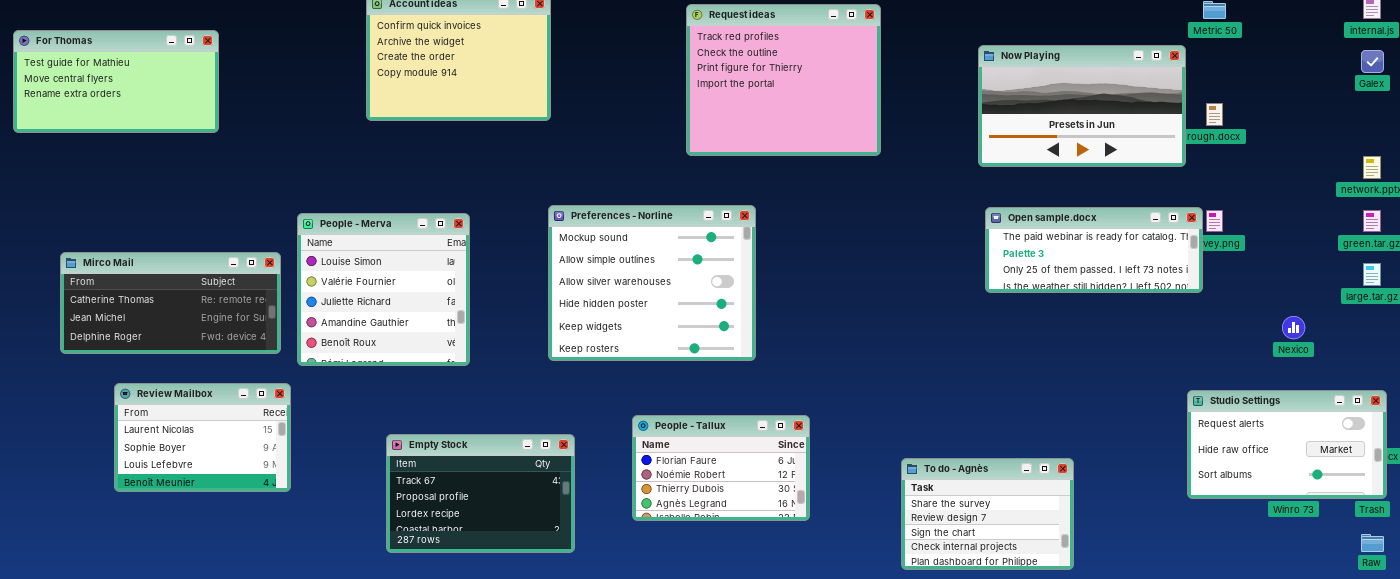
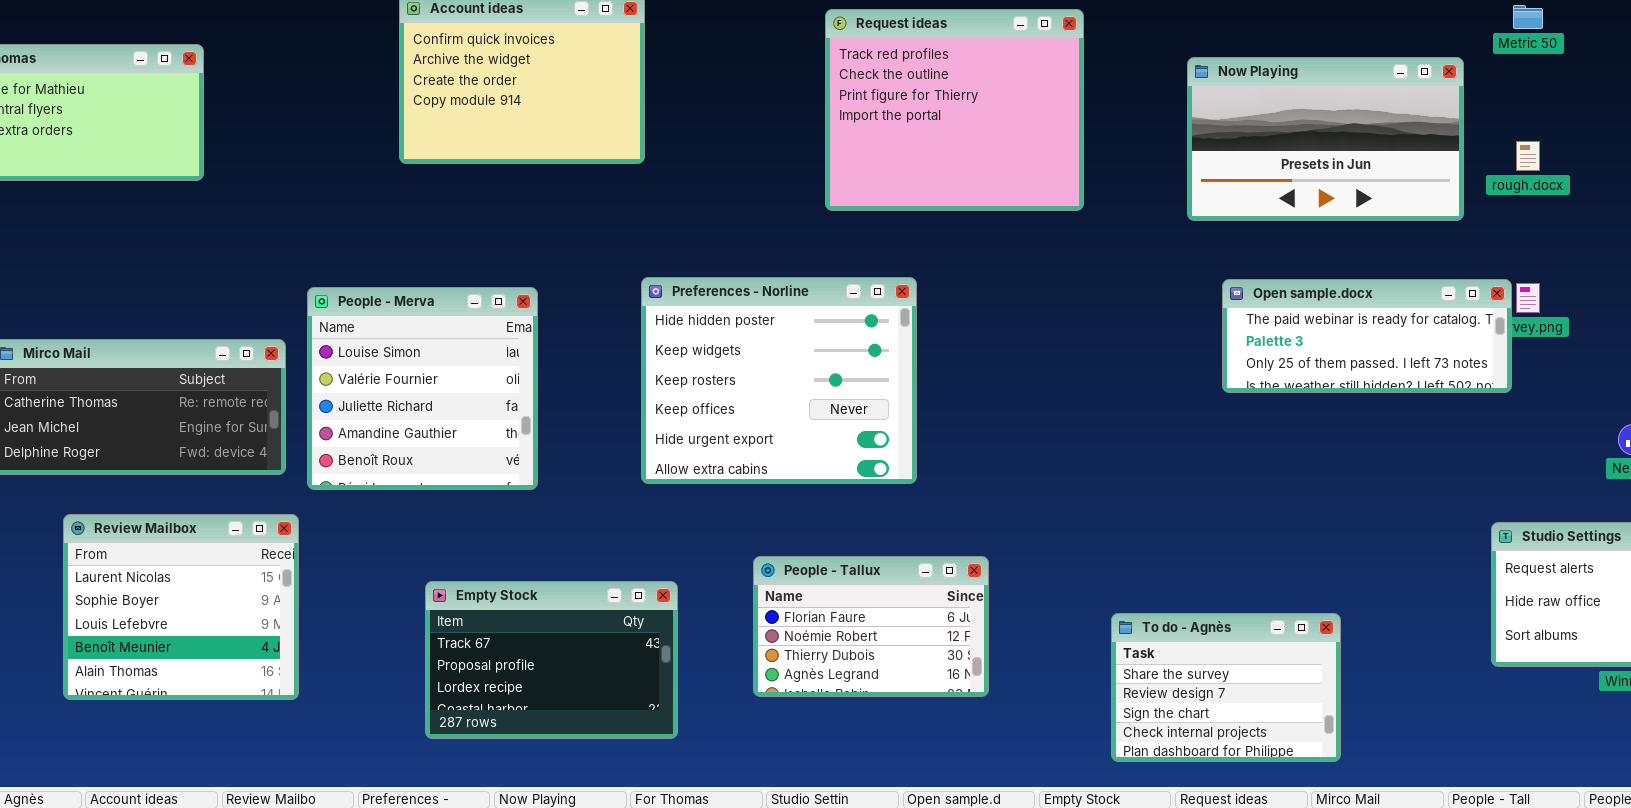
Now Playing: [978,45,1186,167] -> [1187,57,1464,221], moved
Preferences - Norline: [548,205,756,361] -> [641,277,917,484], scrolled down 3 rows
Review Mailbox: [114,383,291,492] -> [63,514,299,700], resized

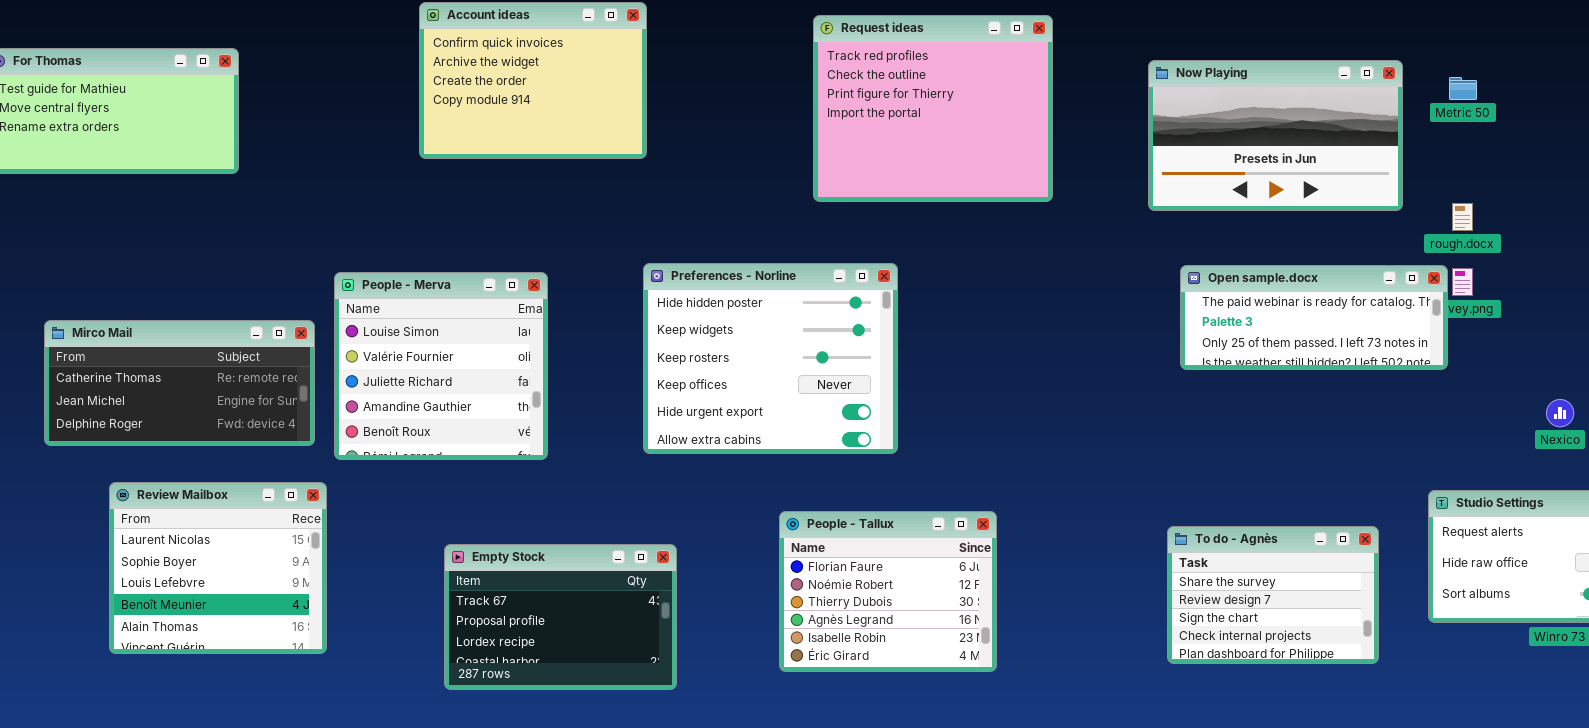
Metric 50: [1513,5,1543,29] -> [1449,77,1477,100], moved
rough.docx: [1516,141,1540,171] -> [1452,203,1473,231], moved
People - Tallux: [753,556,989,697] -> [779,511,997,672], moved, resized
To do - Agnès: [1111,613,1341,762] -> [1167,526,1379,664], moved

